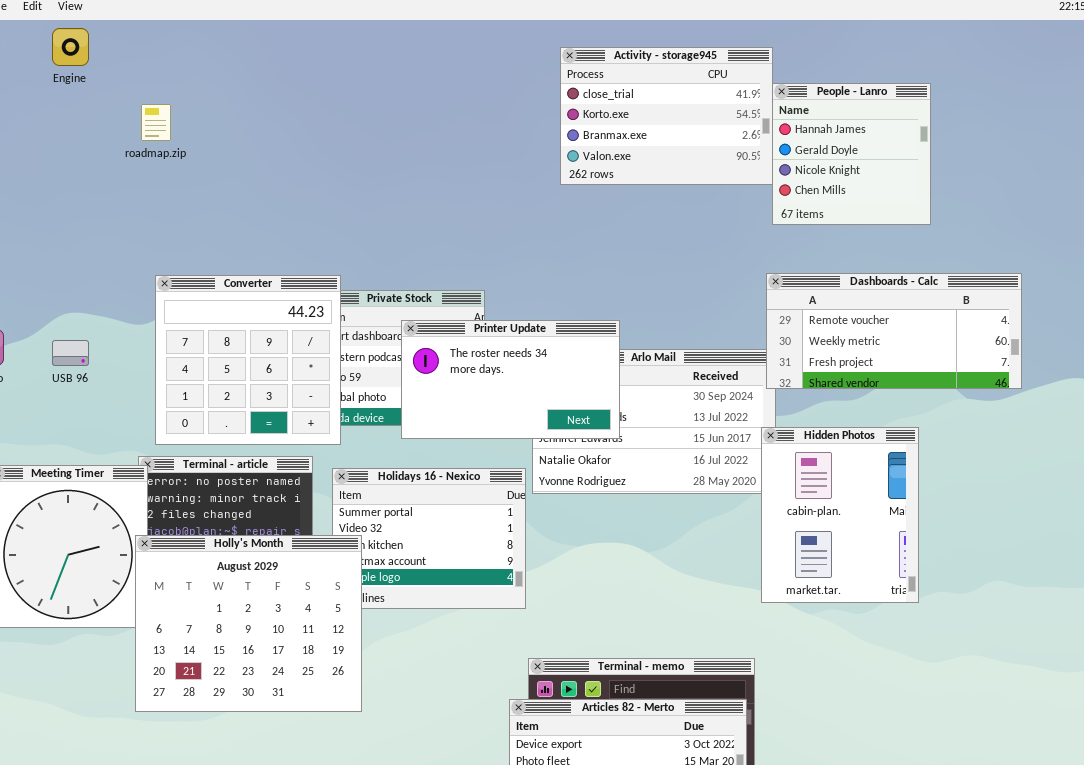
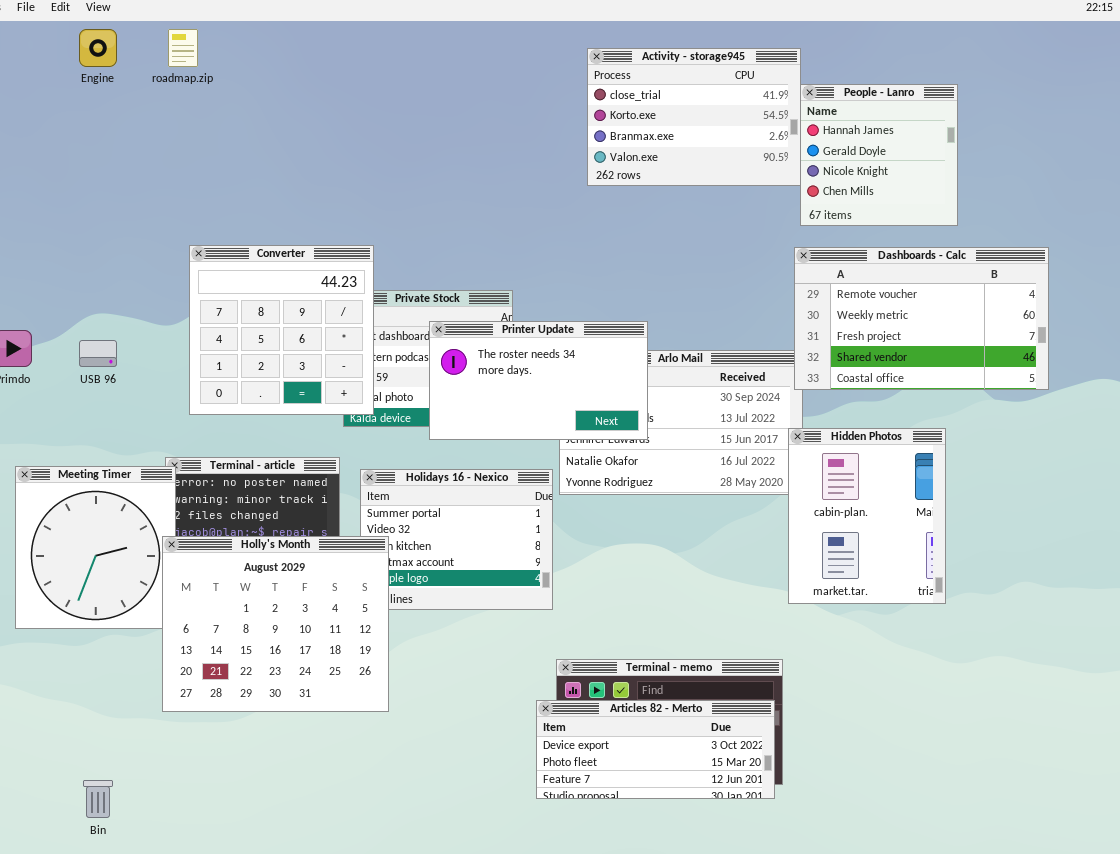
roadmap.zip: [141,104,171,141] -> [168,29,198,67], moved
Dashboards - Calc: [766,273,1022,389] -> [794,247,1049,390], resized
Converter: [155,275,341,445] -> [189,245,374,415], moved

